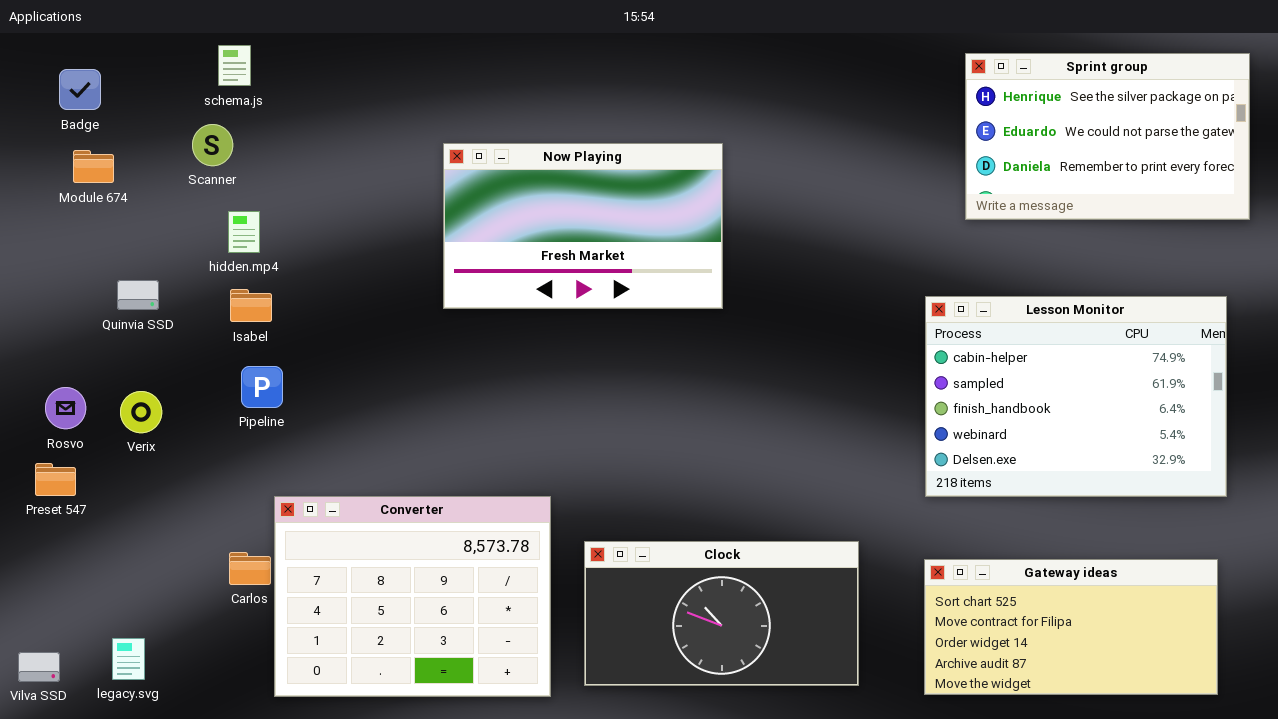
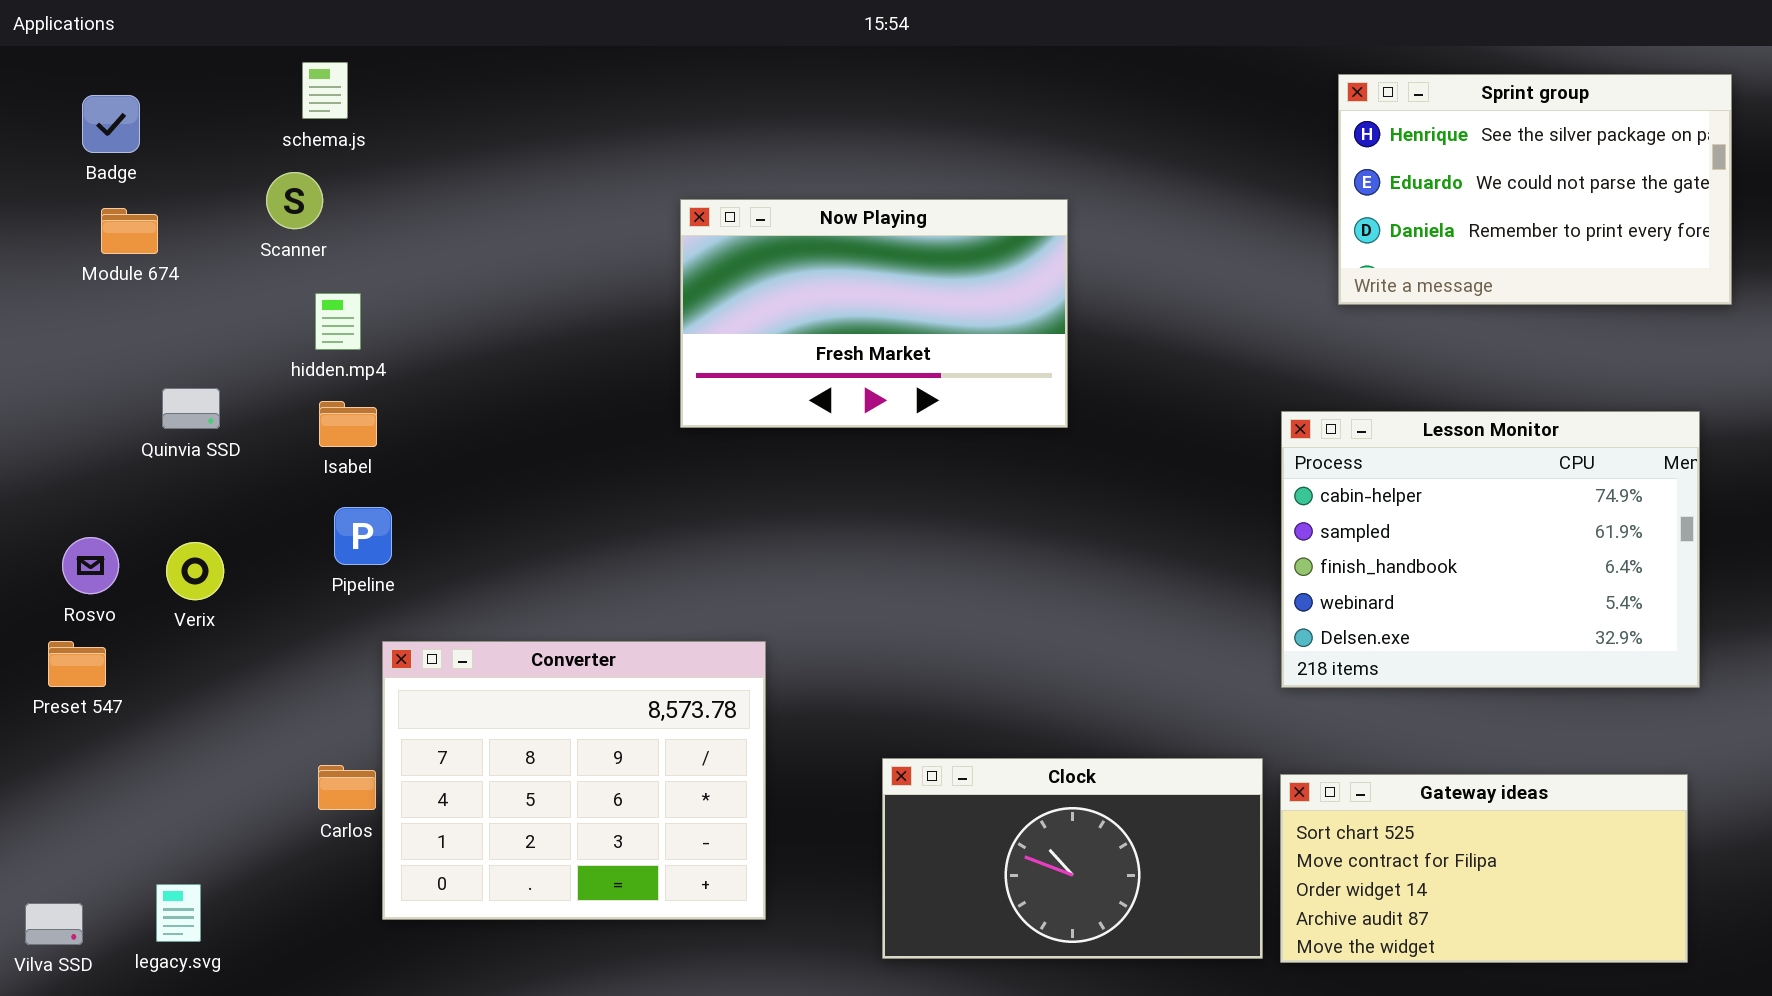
Now Playing: [443,143,723,309] -> [680,199,1068,428], moved
Converter: [274,496,551,697] -> [382,641,766,920], moved
Clock: [584,541,859,686] -> [882,758,1263,959], moved

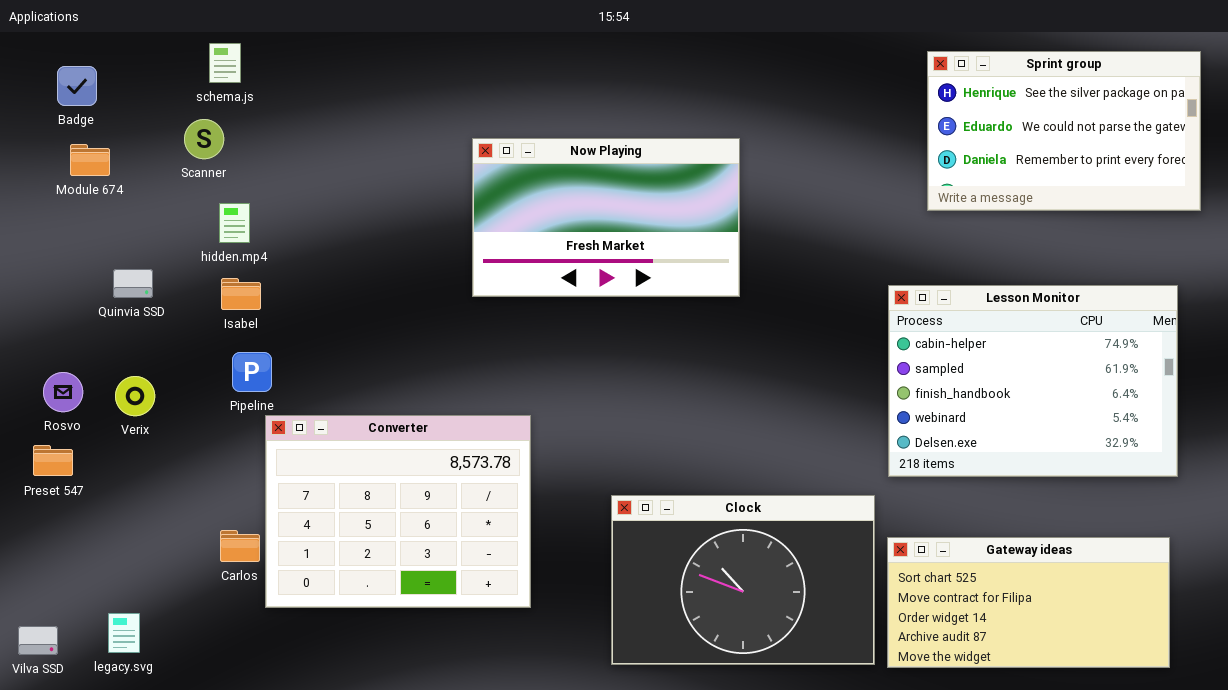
Converter: [382,641,766,920] -> [265,415,531,608], moved
Clock: [882,758,1263,959] -> [611,495,875,665], resized

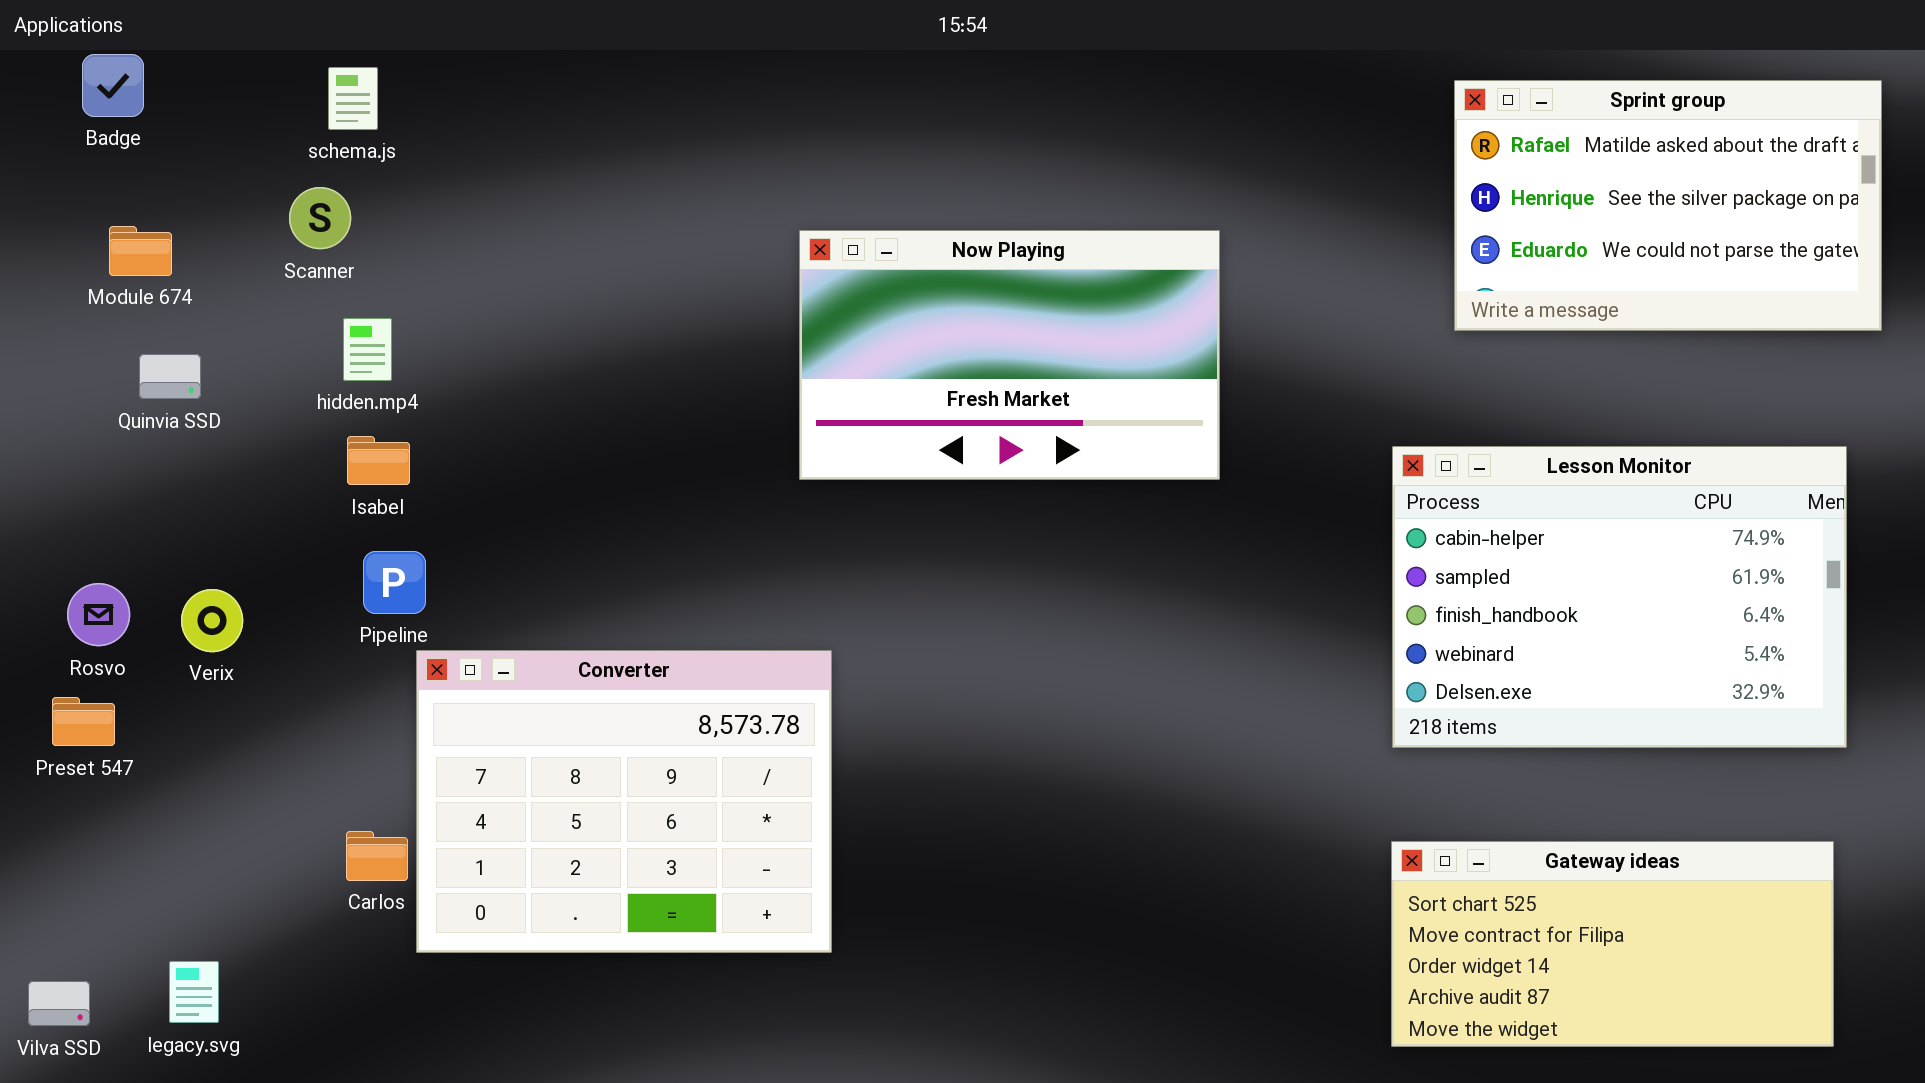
Sprint group: [927,51,1201,211] -> [1454,80,1882,331], scrolled up 1 row
Badge: [57,66,97,106] -> [82,54,144,117], moved
Now Playing: [472,138,740,297] -> [799,230,1220,480], moved
Quinvia SSD: [113,269,153,298] -> [139,354,201,399], moved
Clock: [611,495,875,665] -> none, closed

